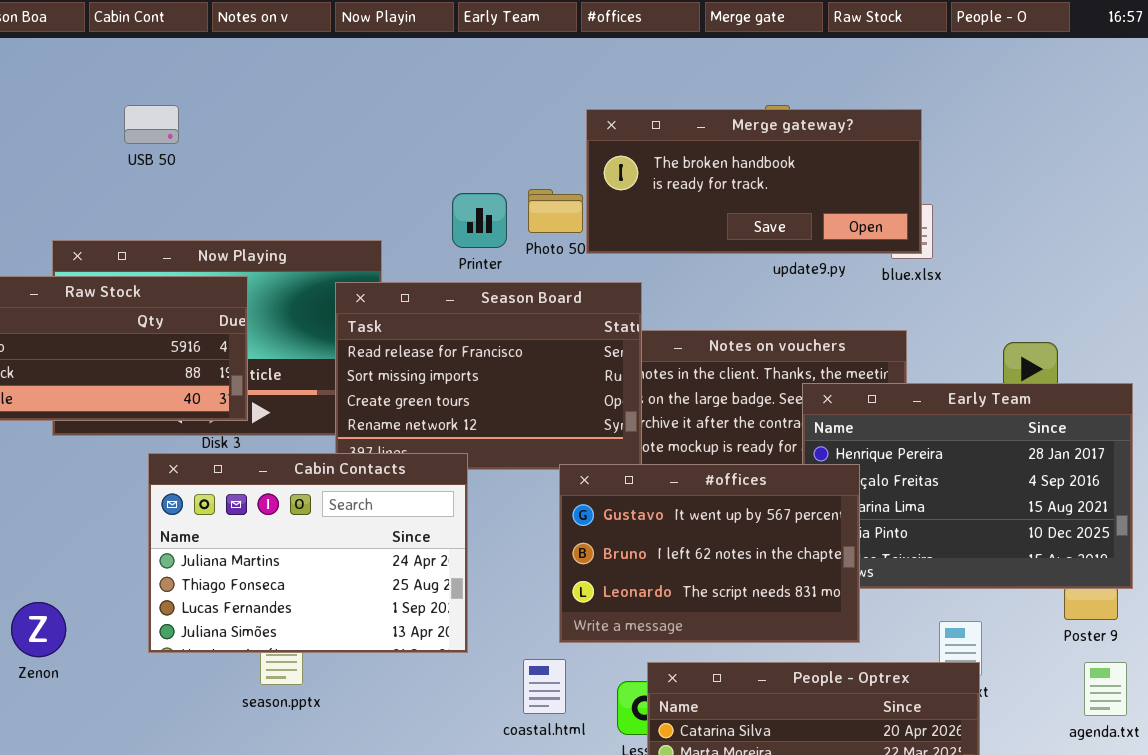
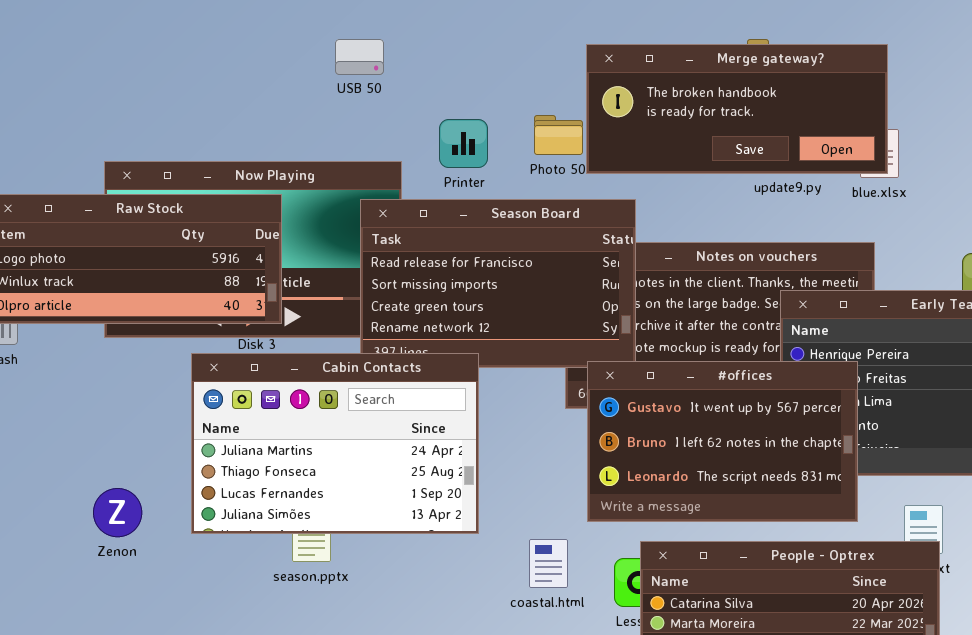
USB 50: [124,105,179,144] -> [335,39,384,75], moved
Printer: [452,193,507,248] -> [439,119,488,168], moved
#offices: [559,464,860,643] -> [587,361,858,522], moved
Zenon: [11,602,66,657] -> [93,488,142,537], moved

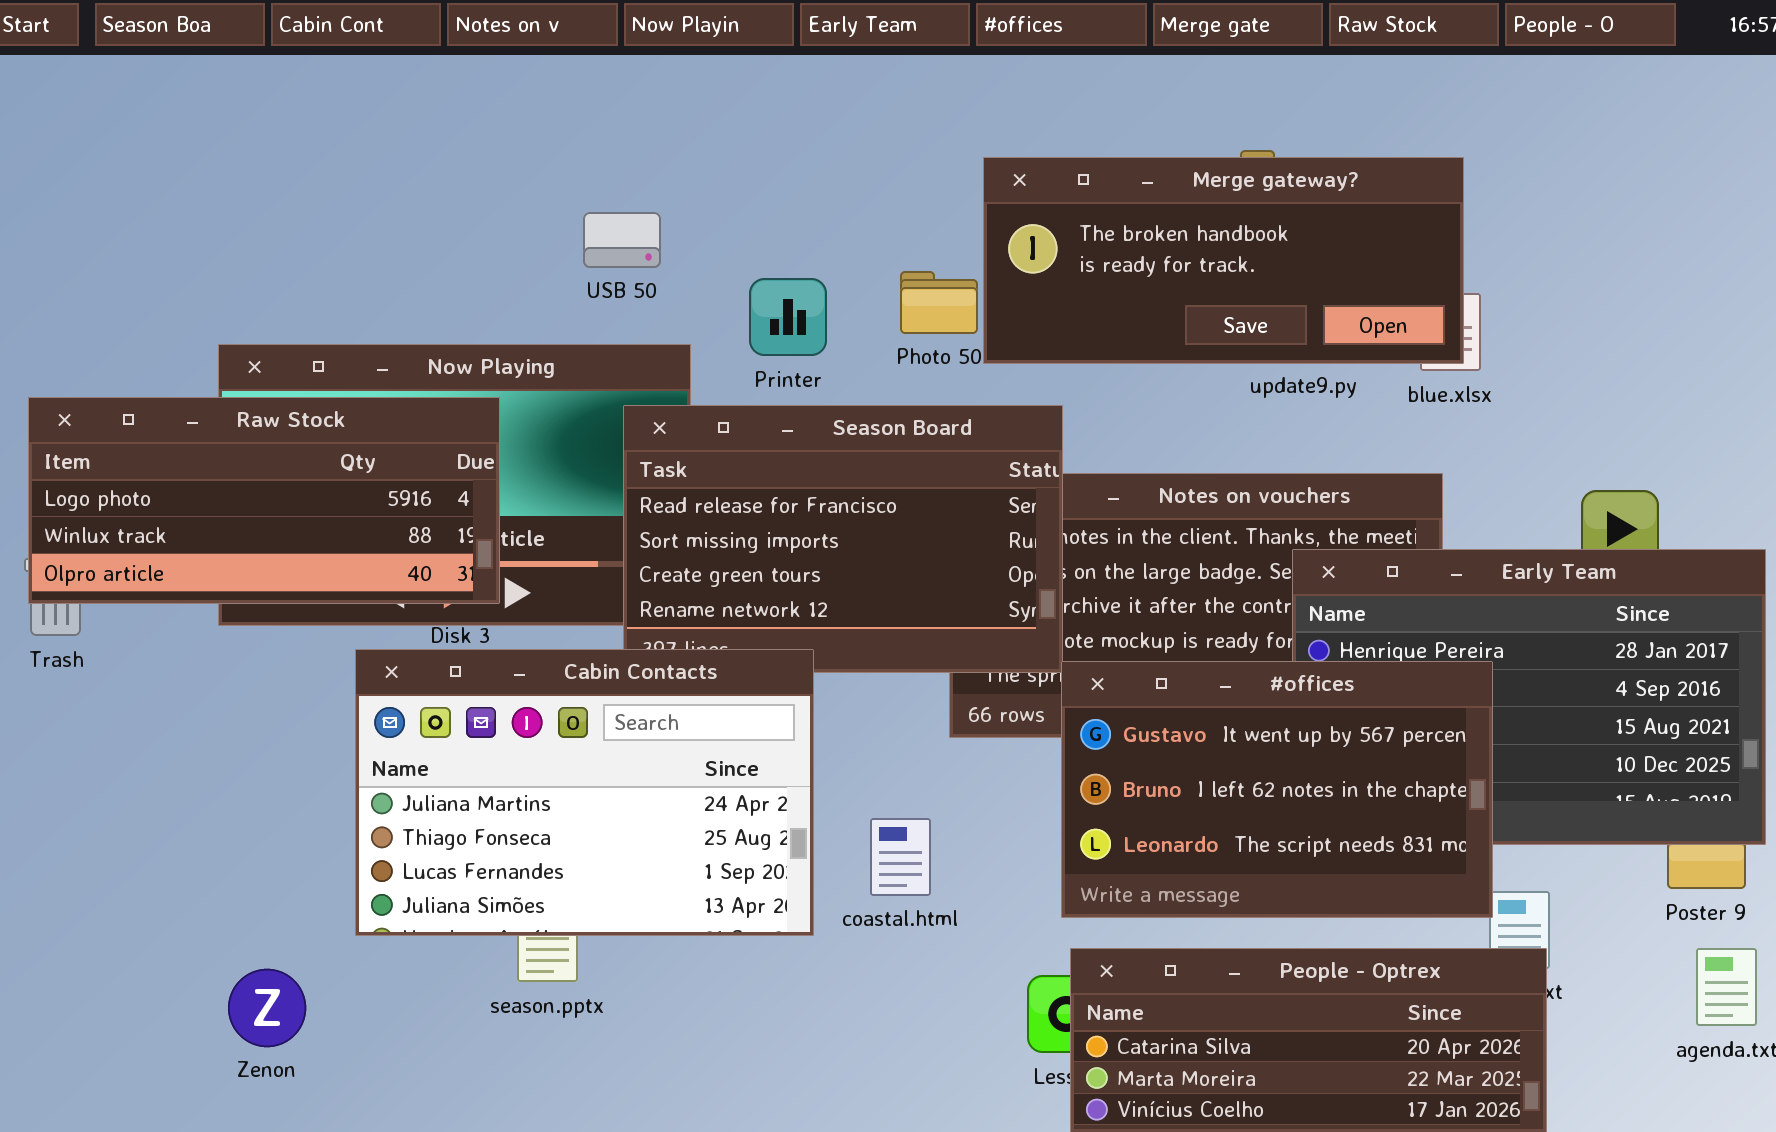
USB 50: [335,39,384,75] -> [583,212,661,268], moved
#offices: [587,361,858,522] -> [1061,661,1493,918], moved
Zenon: [93,488,142,537] -> [228,969,306,1047], moved
coastal.html: [529,539,568,588] -> [870,818,931,896], moved

